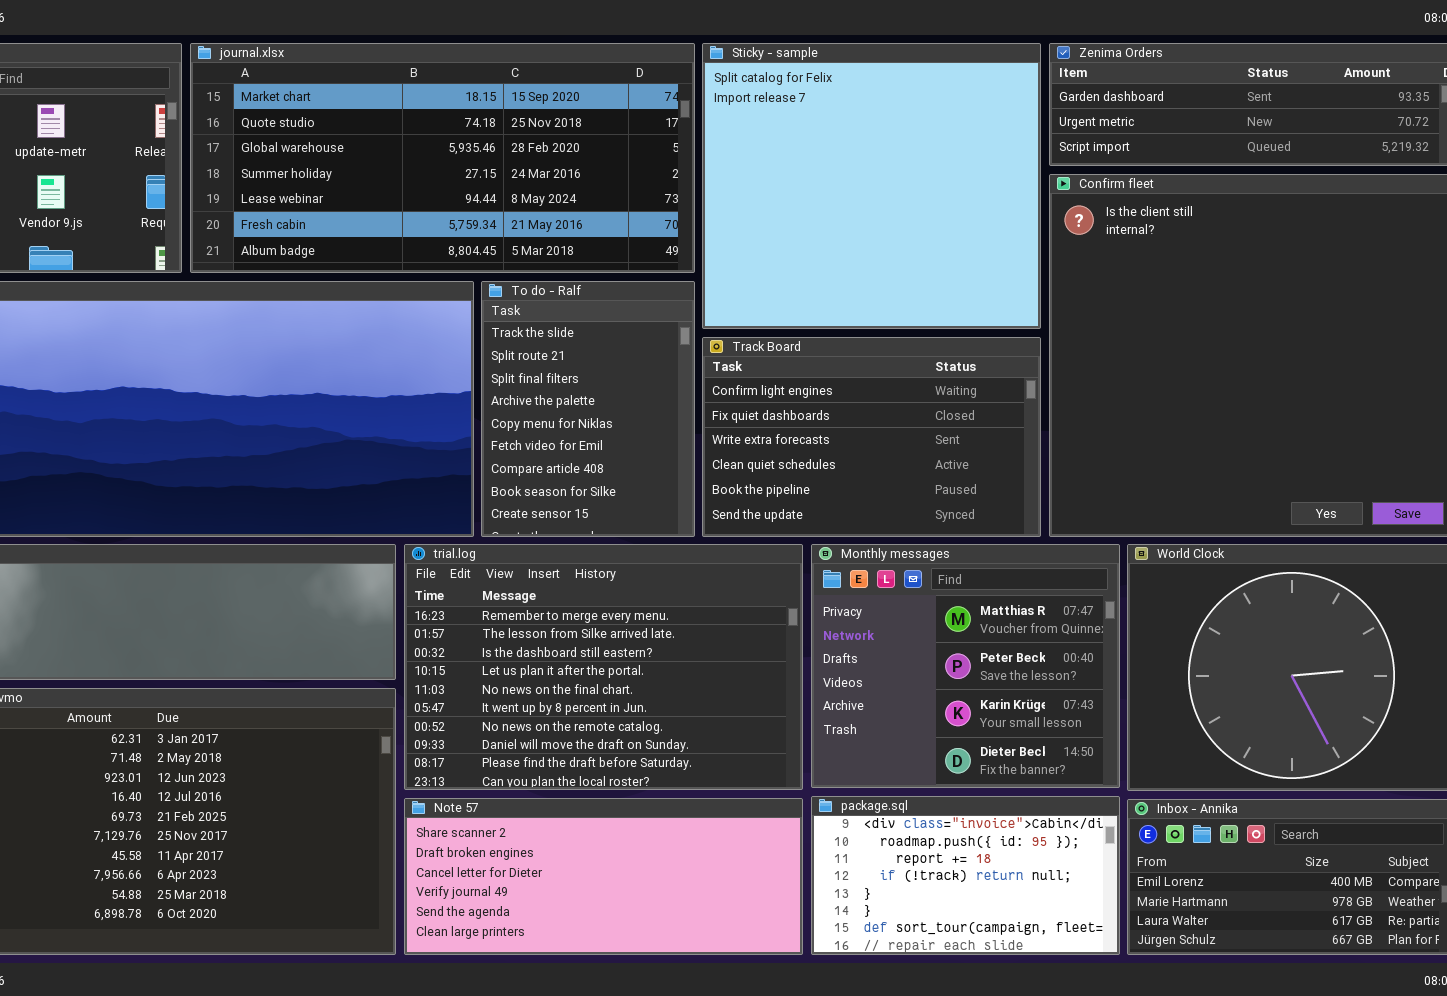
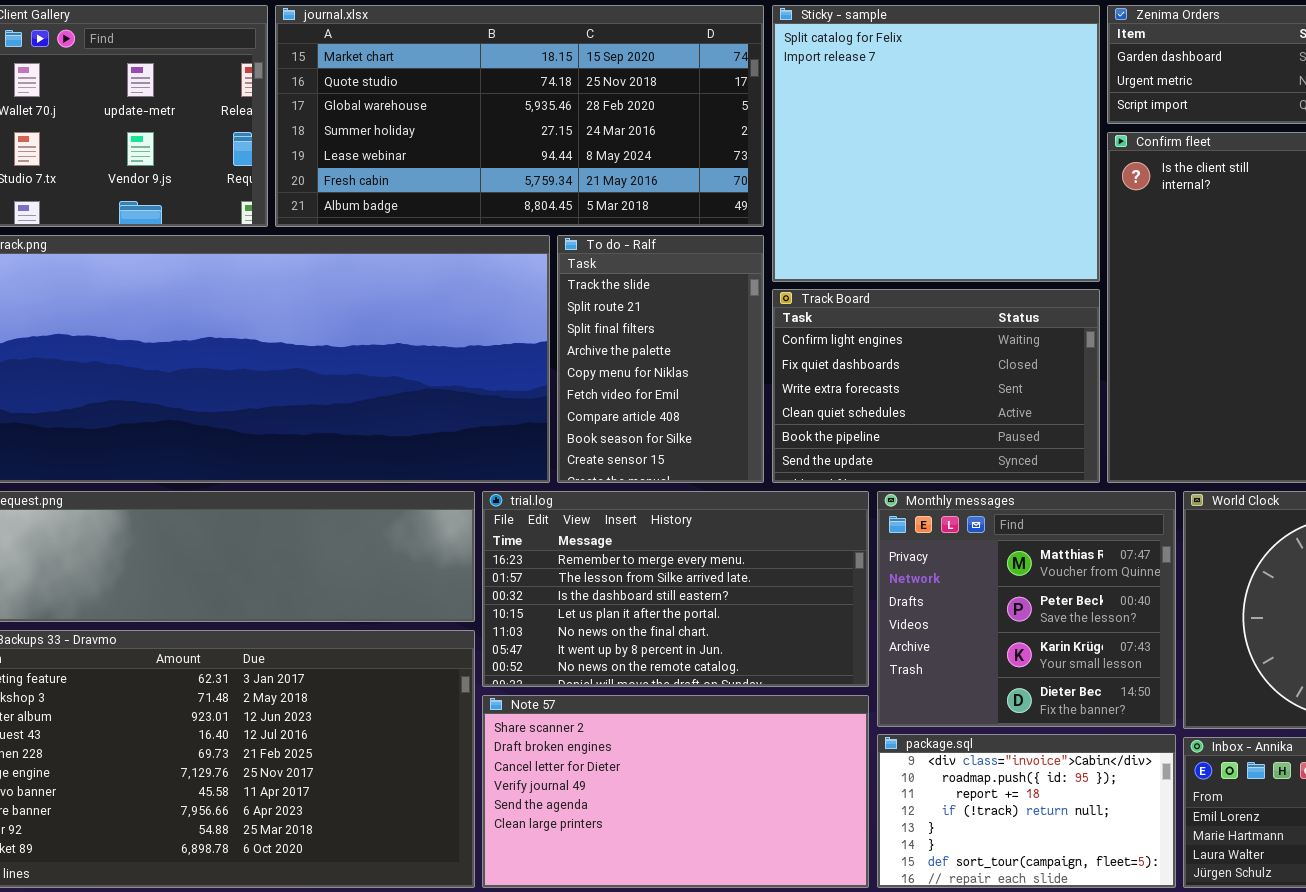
trial.log: [404,544,803,790] -> [482,491,869,687], resized
Note 57: [404,798,803,955] -> [482,695,869,888], resized

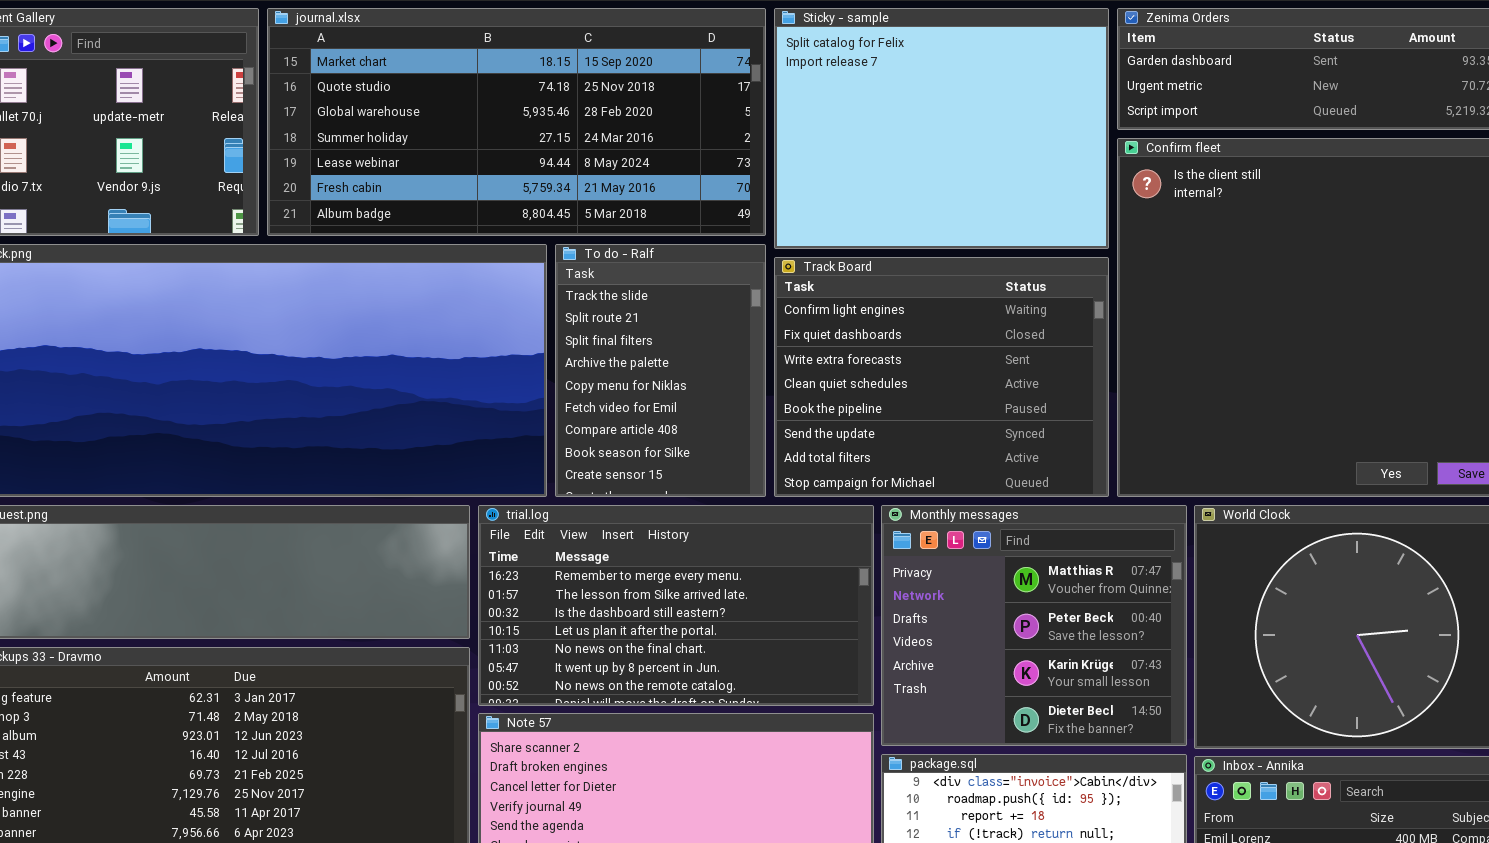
Sticky - sample: [772,5,1100,282] -> [774,8,1109,249], resized
Track Board: [772,289,1100,483] -> [774,257,1109,497], resized

